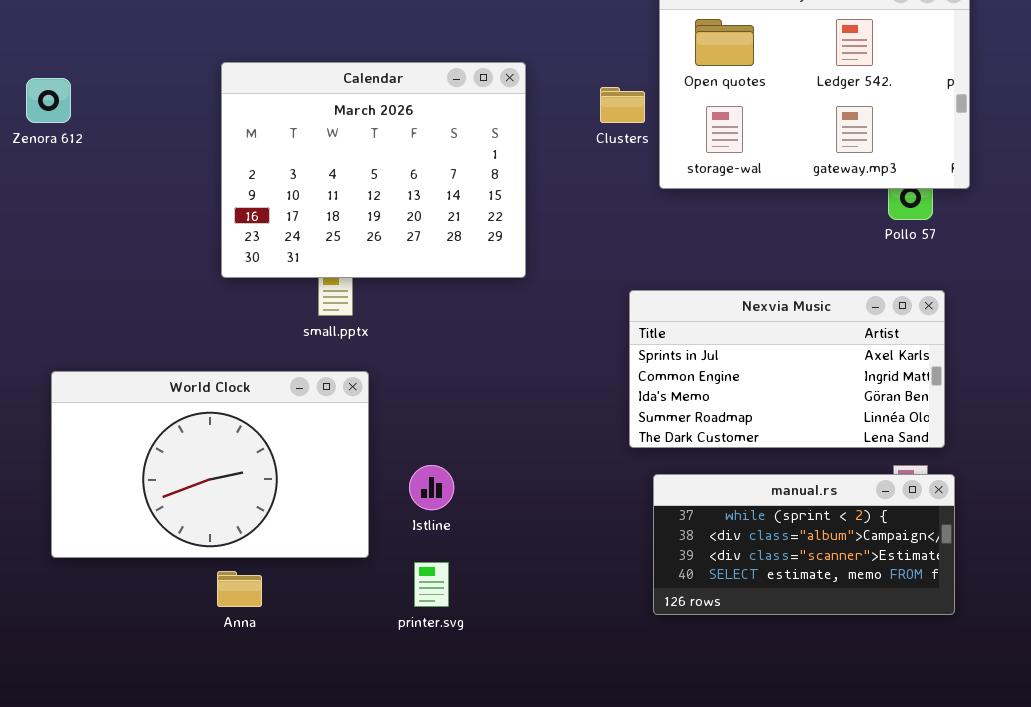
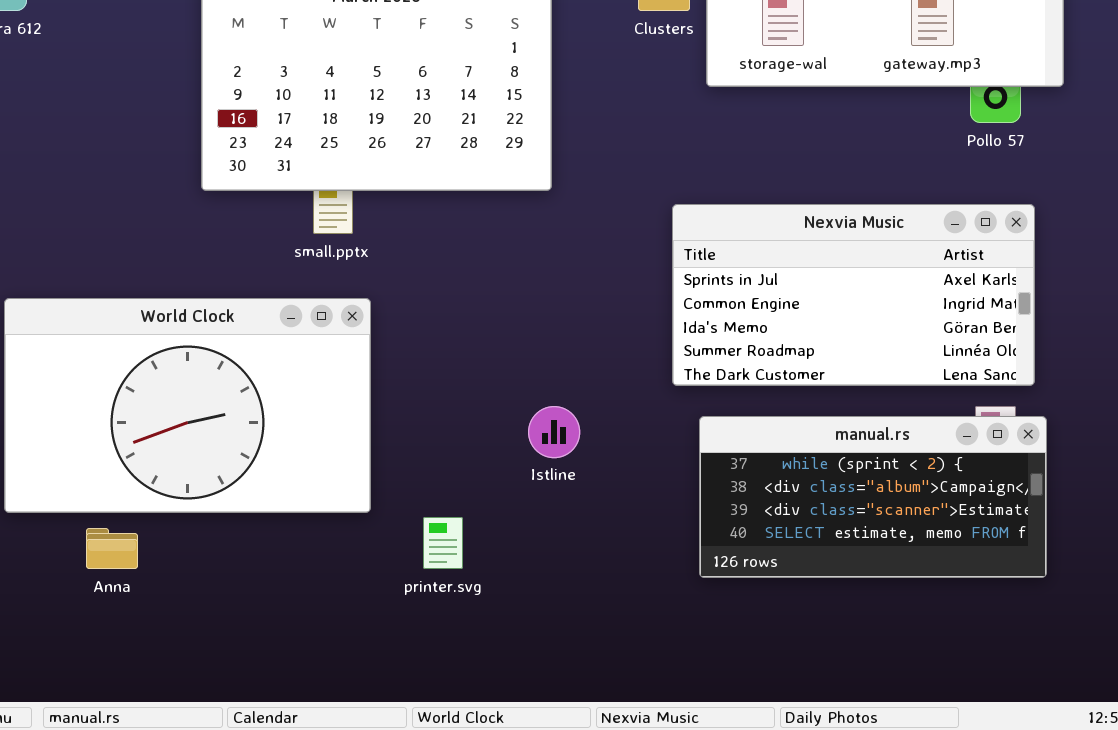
Istline: [409,465,454,510] -> [528,406,580,458], moved
Anna: [217,571,262,607] -> [86,528,138,569], moved

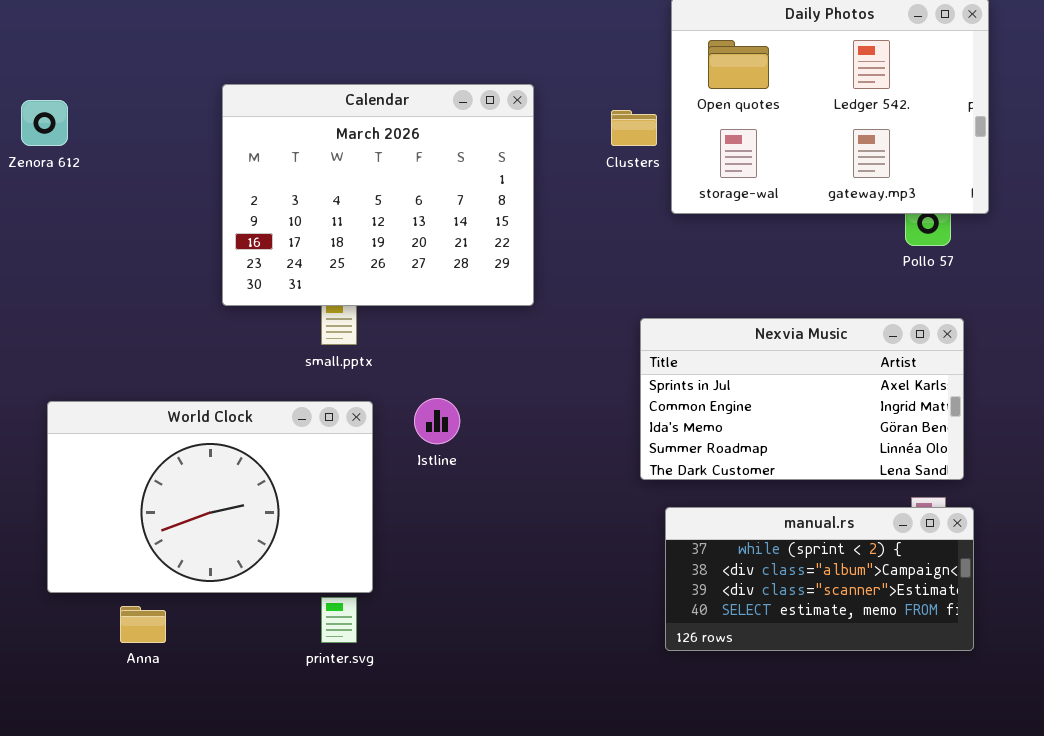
Istline: [528,406,580,458] -> [414,398,460,444], moved
printer.svg: [423,517,463,569] -> [321,597,357,643], moved

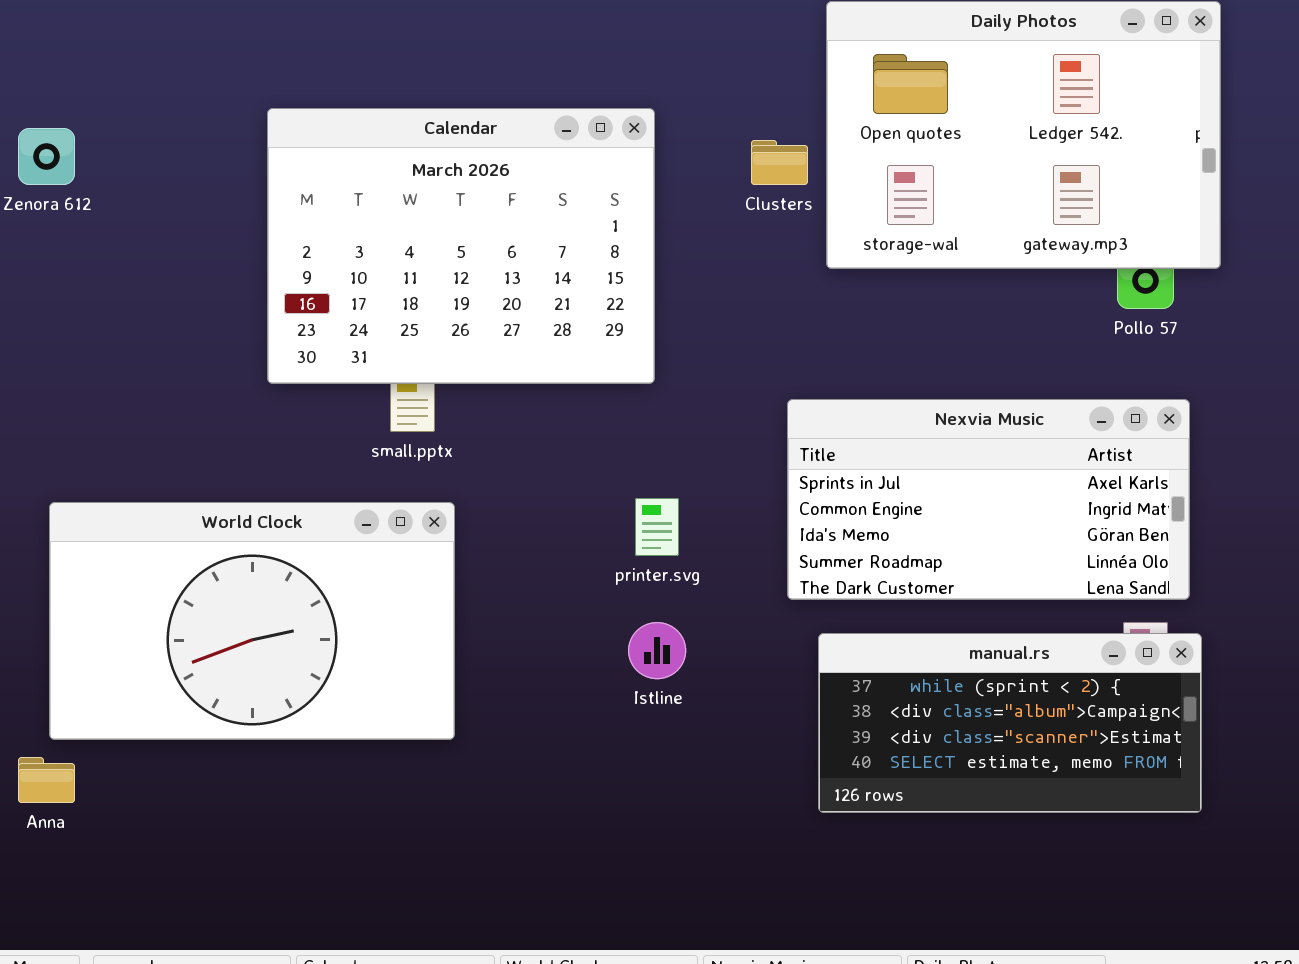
Istline: [414,398,460,444] -> [628,622,686,679], moved
printer.svg: [321,597,357,643] -> [635,498,679,556], moved
Anna: [120,606,166,643] -> [18,757,75,803], moved

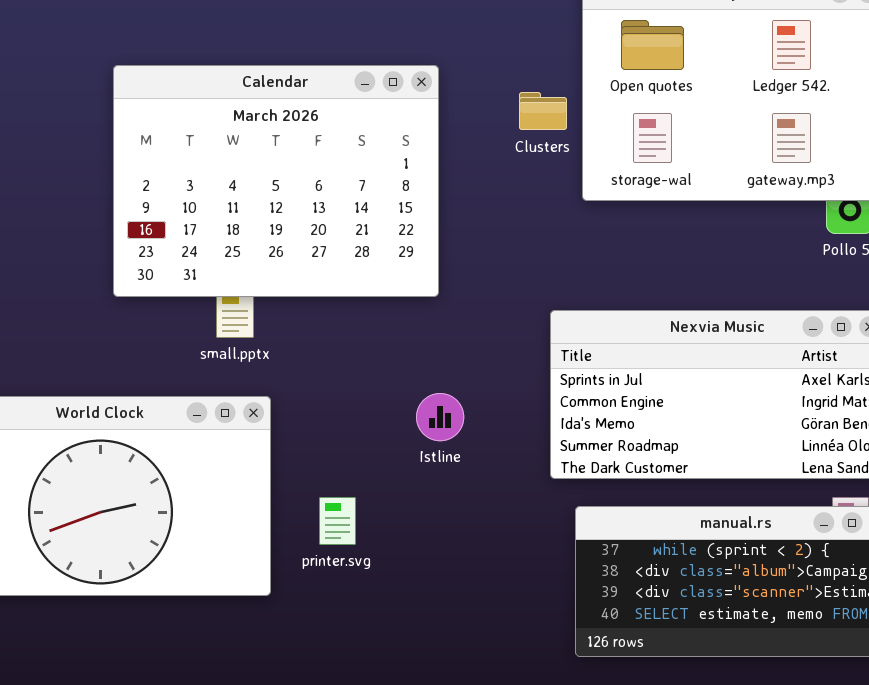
printer.svg: [635,498,679,556] -> [319,497,356,545], moved
Istline: [628,622,686,679] -> [416,393,464,441], moved

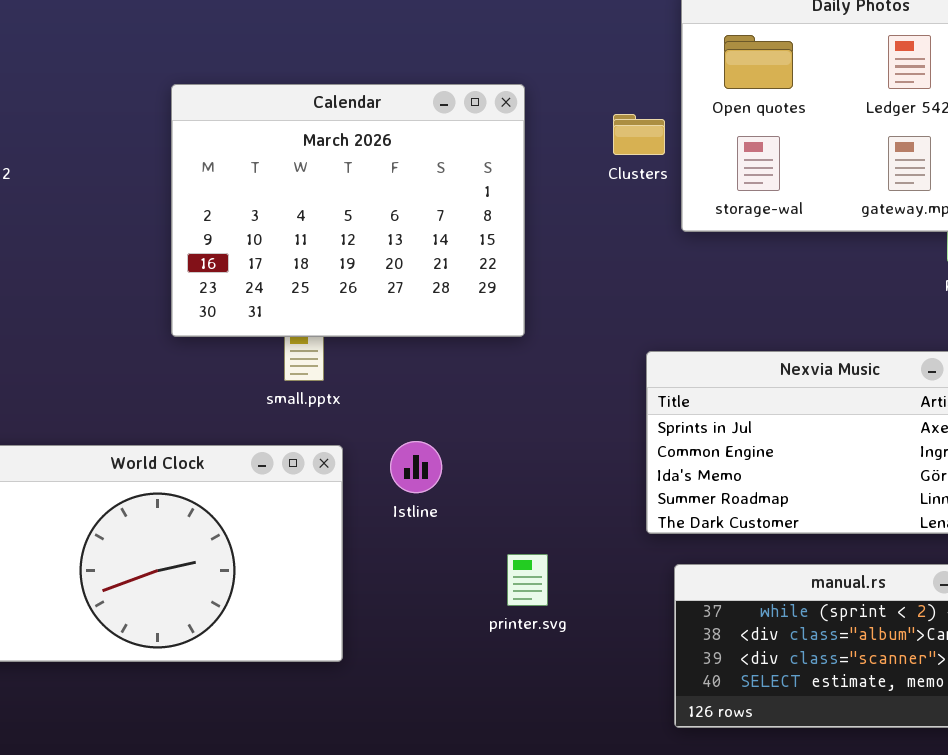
Istline: [416,393,464,441] -> [390,441,442,493], moved
printer.svg: [319,497,356,545] -> [507,554,548,606], moved

